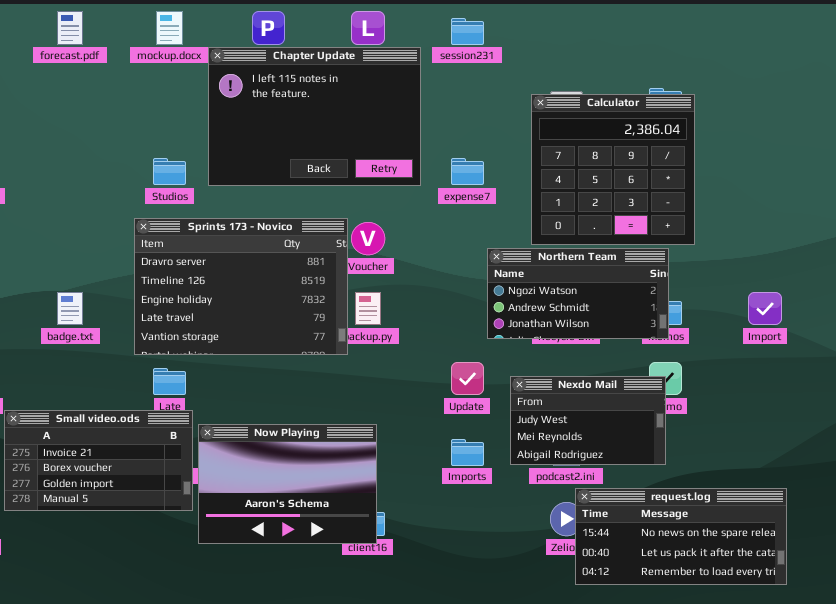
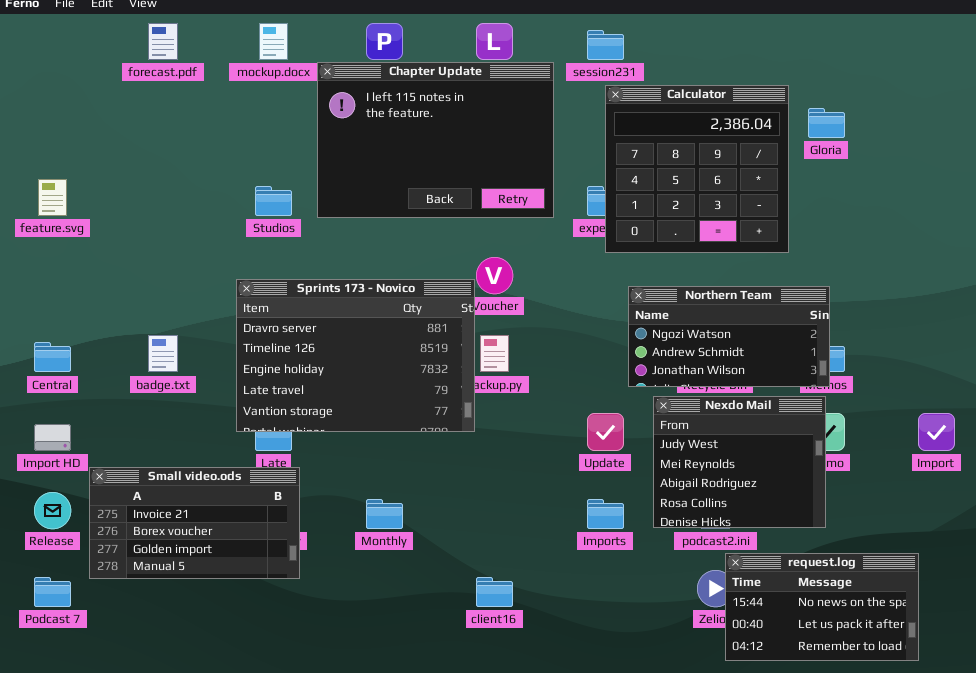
Calculator: [531,94,695,245] -> [605,85,789,253], moved
Sprints 173 - Novico: [134,218,348,355] -> [236,279,475,432], moved
Import: [748,292,782,325] -> [918,413,955,451], moved
Nexdo Mail: [510,376,666,465] -> [653,396,826,528], resized
Now Playing: [198,424,377,544] -> none, closed
request.log: [575,488,787,585] -> [725,553,919,661], resized

